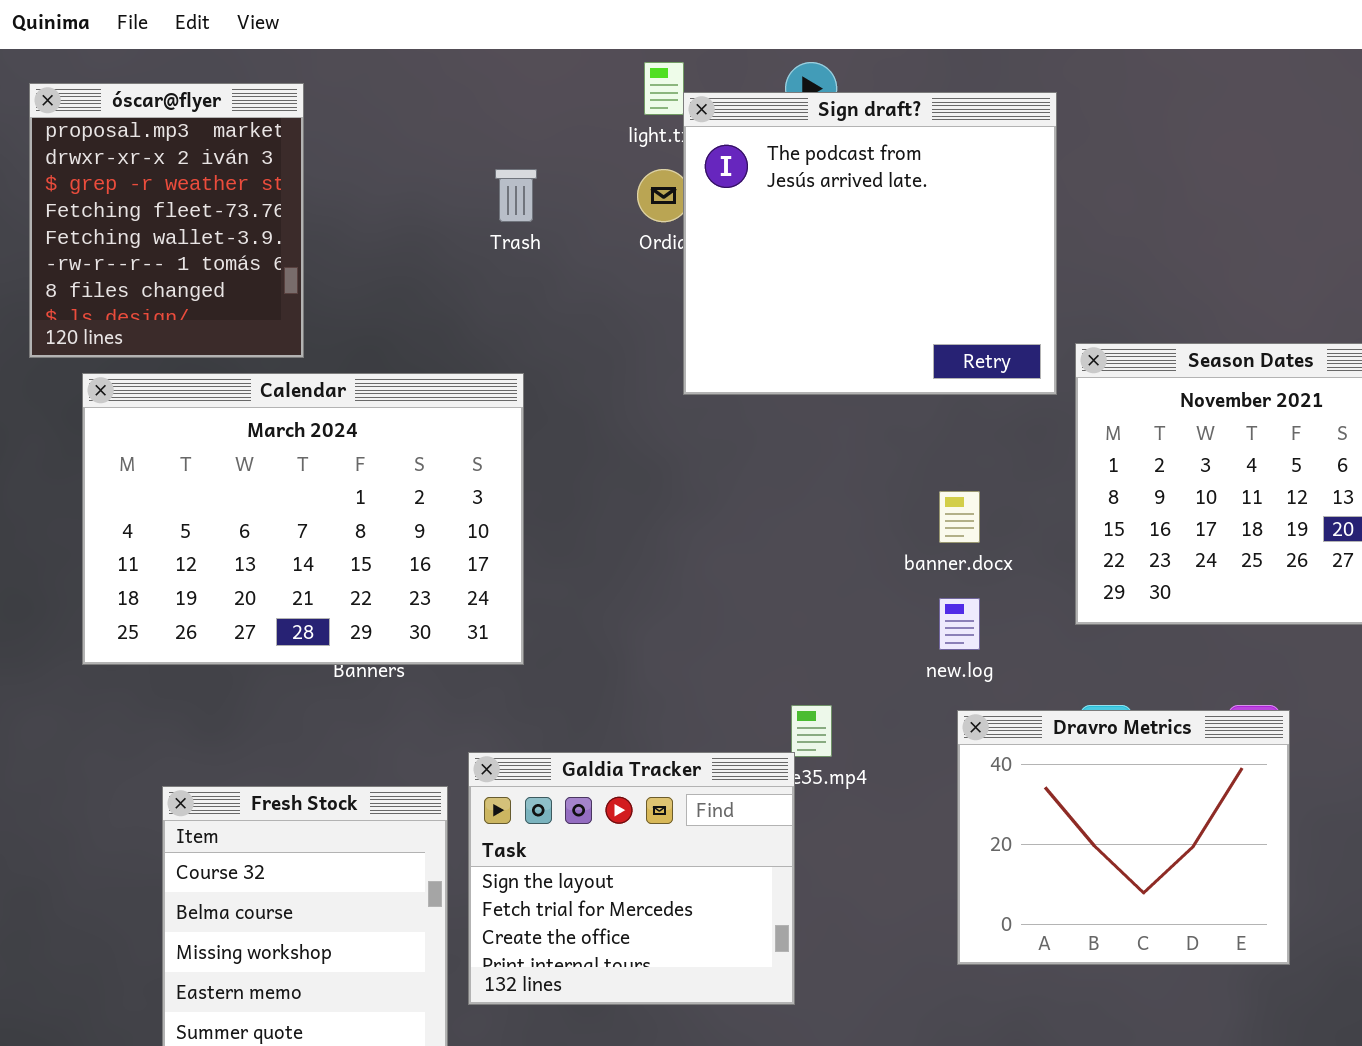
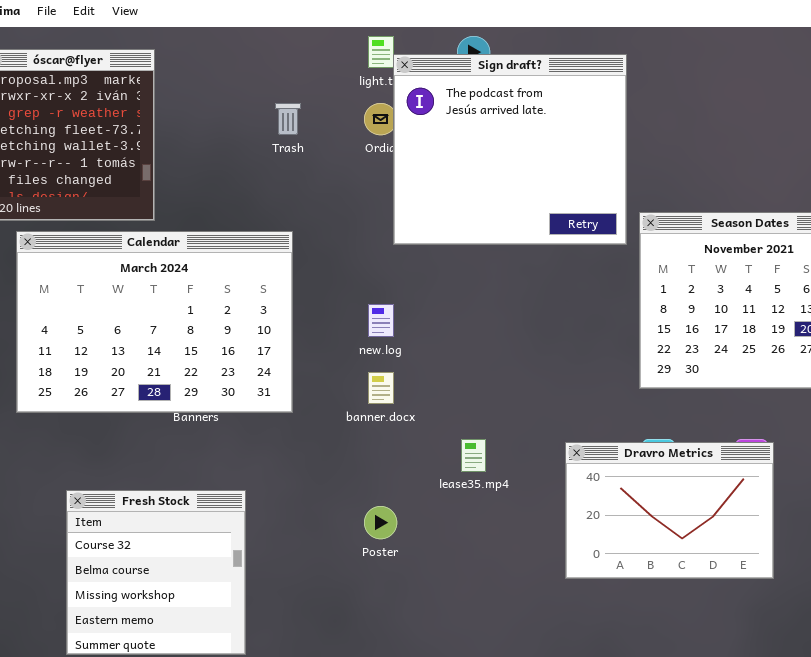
banner.docx: [939,491,980,543] -> [368,372,394,404], moved
new.log: [939,598,980,650] -> [368,304,394,337], moved
Dravro Metrics: [957,710,1290,965] -> [565,442,774,579], resized
Galdia Tracker: [468,752,795,1005] -> none, closed

